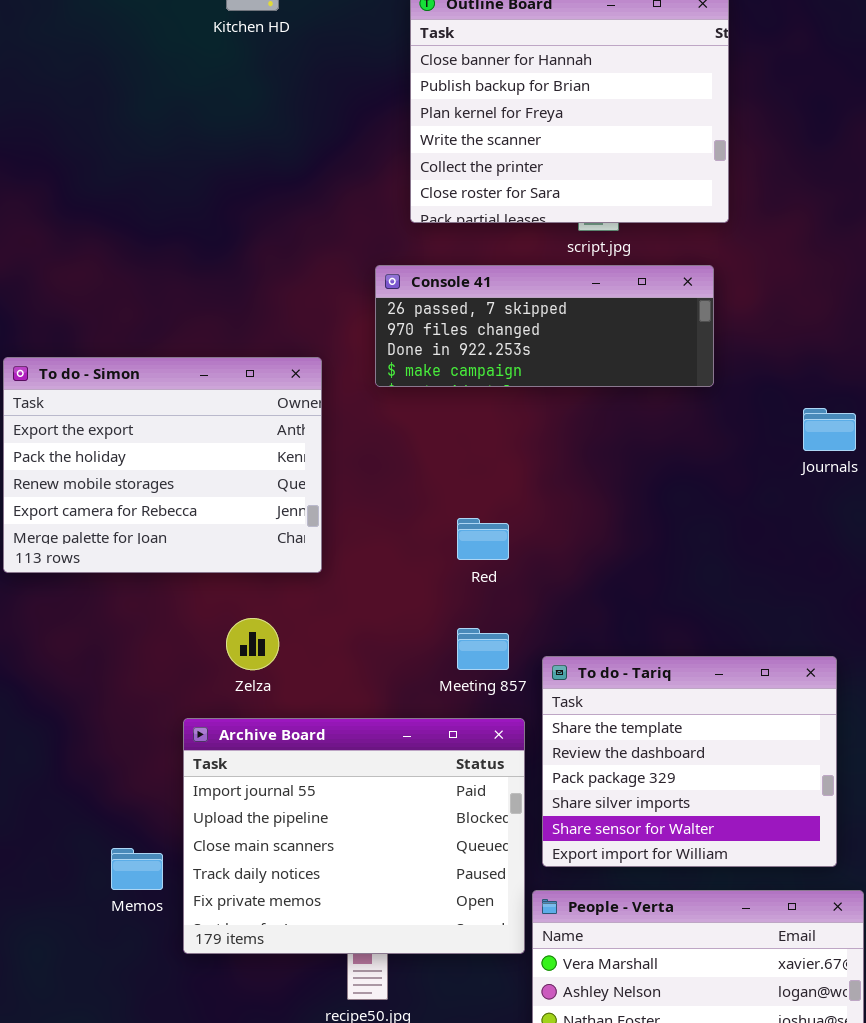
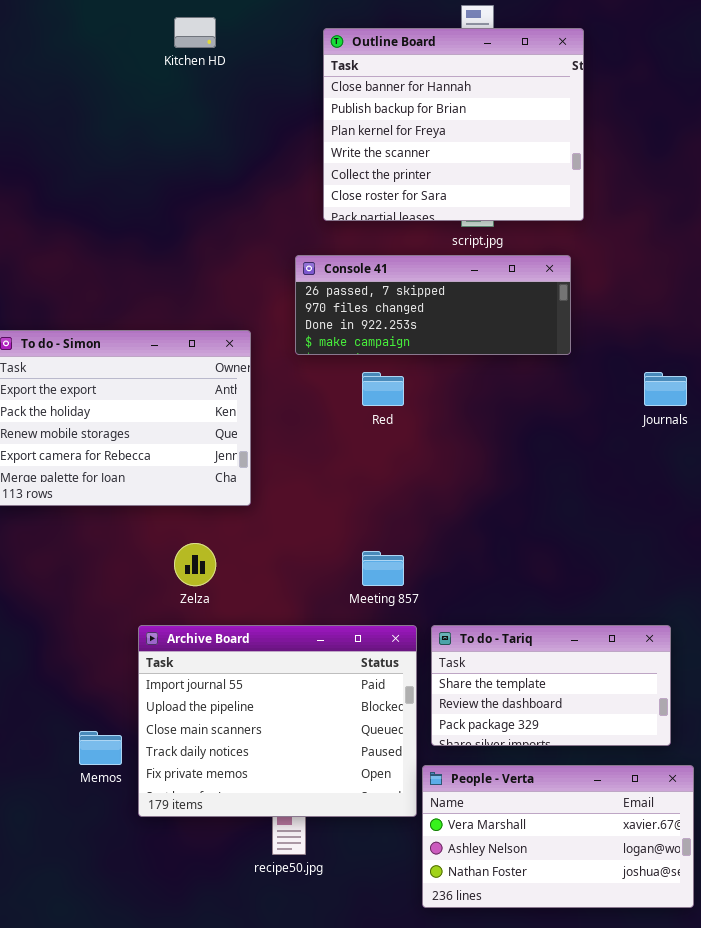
Red: [457,518,509,560] -> [362,372,404,406], moved
To do - Tariq: [542,656,837,867] -> [431,625,671,746], resized

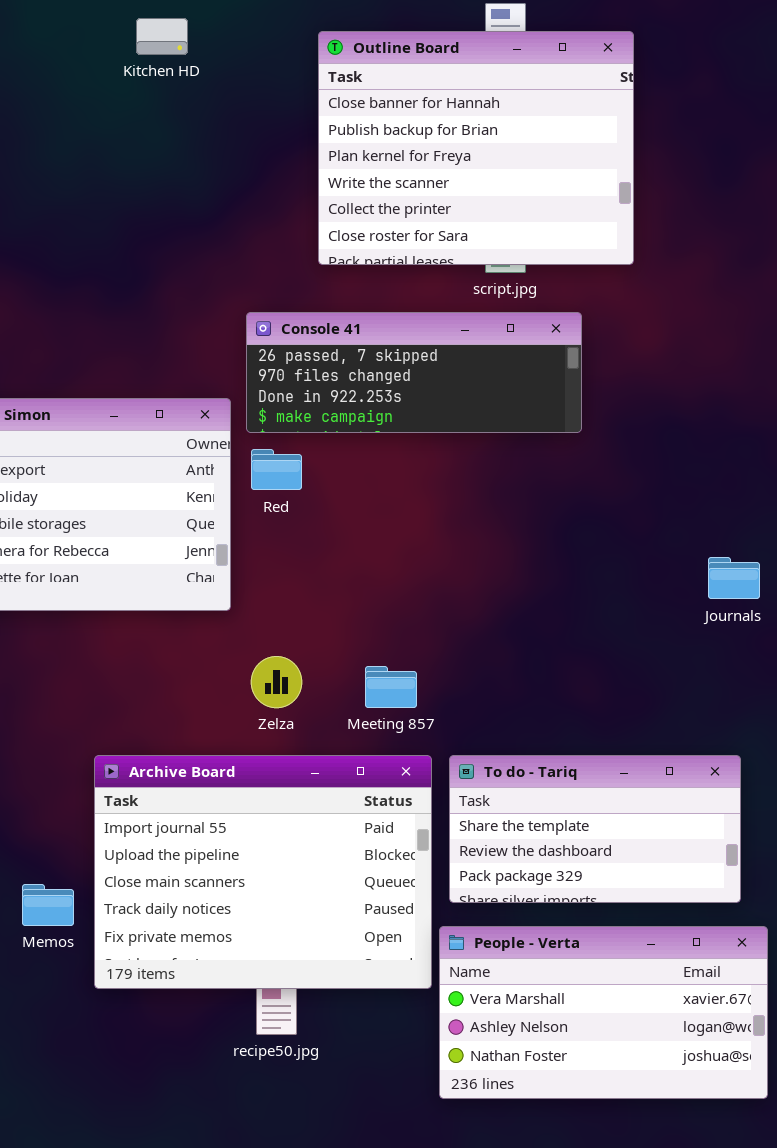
Console 41: [295,255,571,355] -> [246,312,582,433], moved
Red: [362,372,404,406] -> [251,449,302,490], moved
Journals: [644,372,687,406] -> [708,557,760,599], moved
Zelza: [174,543,216,586] -> [251,656,302,708], moved

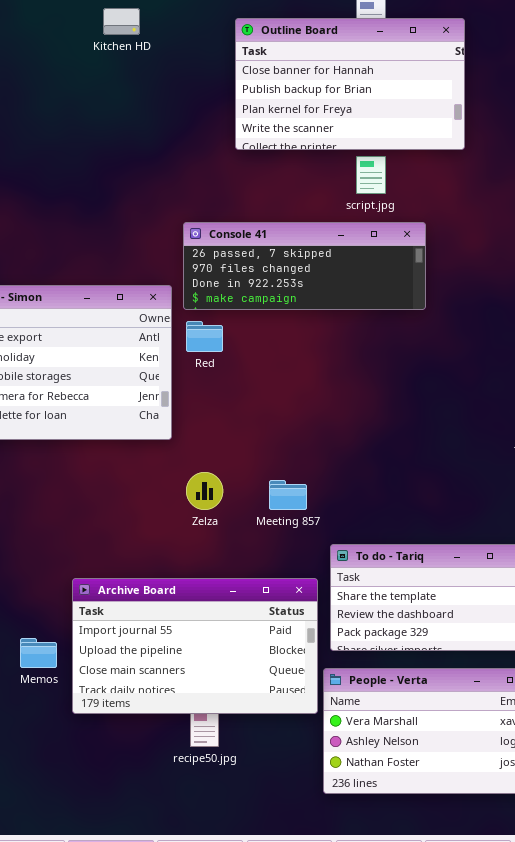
Outline Board: [318,31,634,265] -> [235,18,465,150], resized
Archive Board: [94,755,432,989] -> [72,578,318,714], resized

